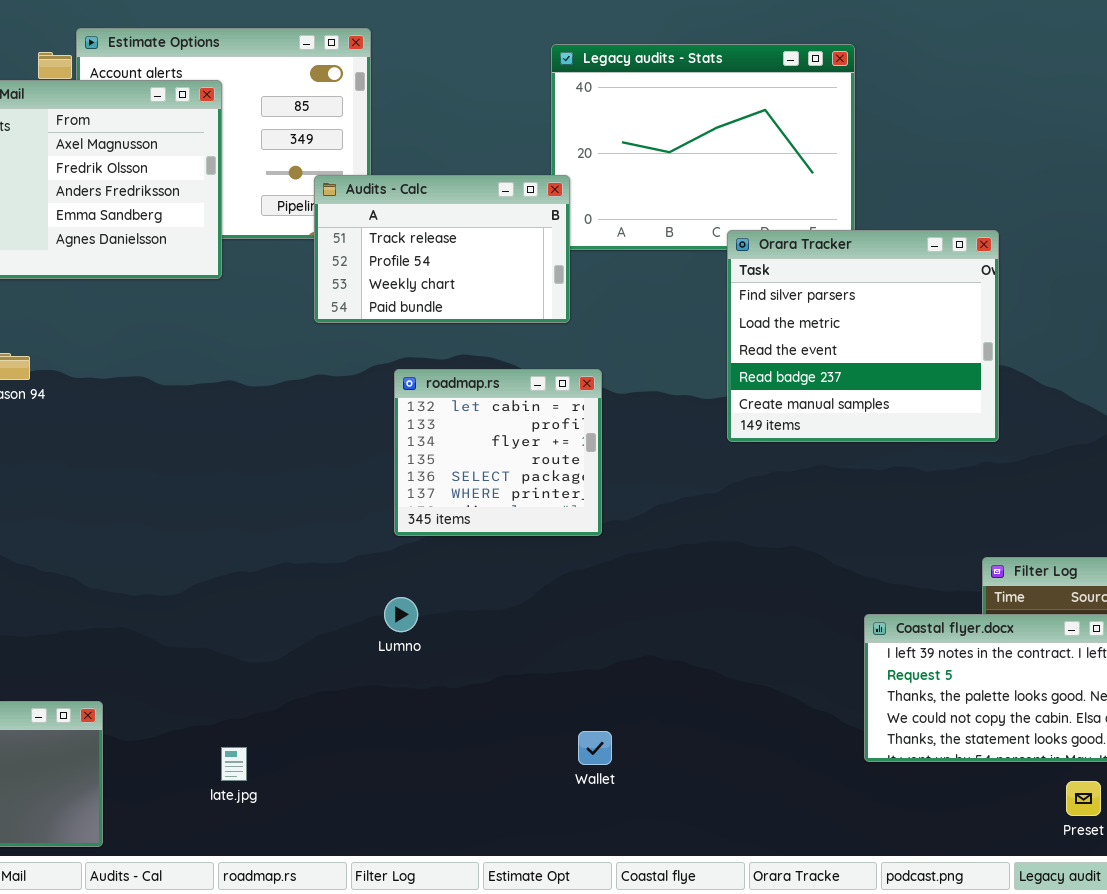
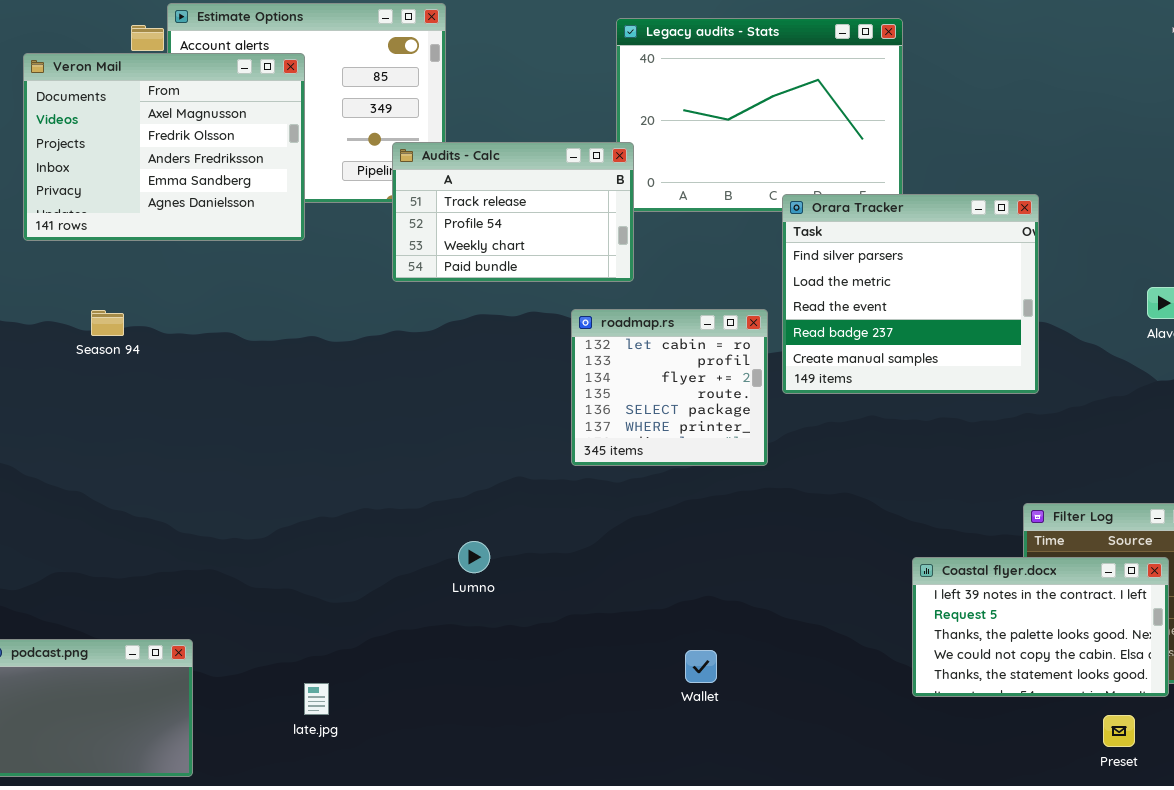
roadmap.rs: [394,369,602,536] -> [571,309,768,466], moved
Wallet: [578,731,612,765] -> [685,650,717,683], moved

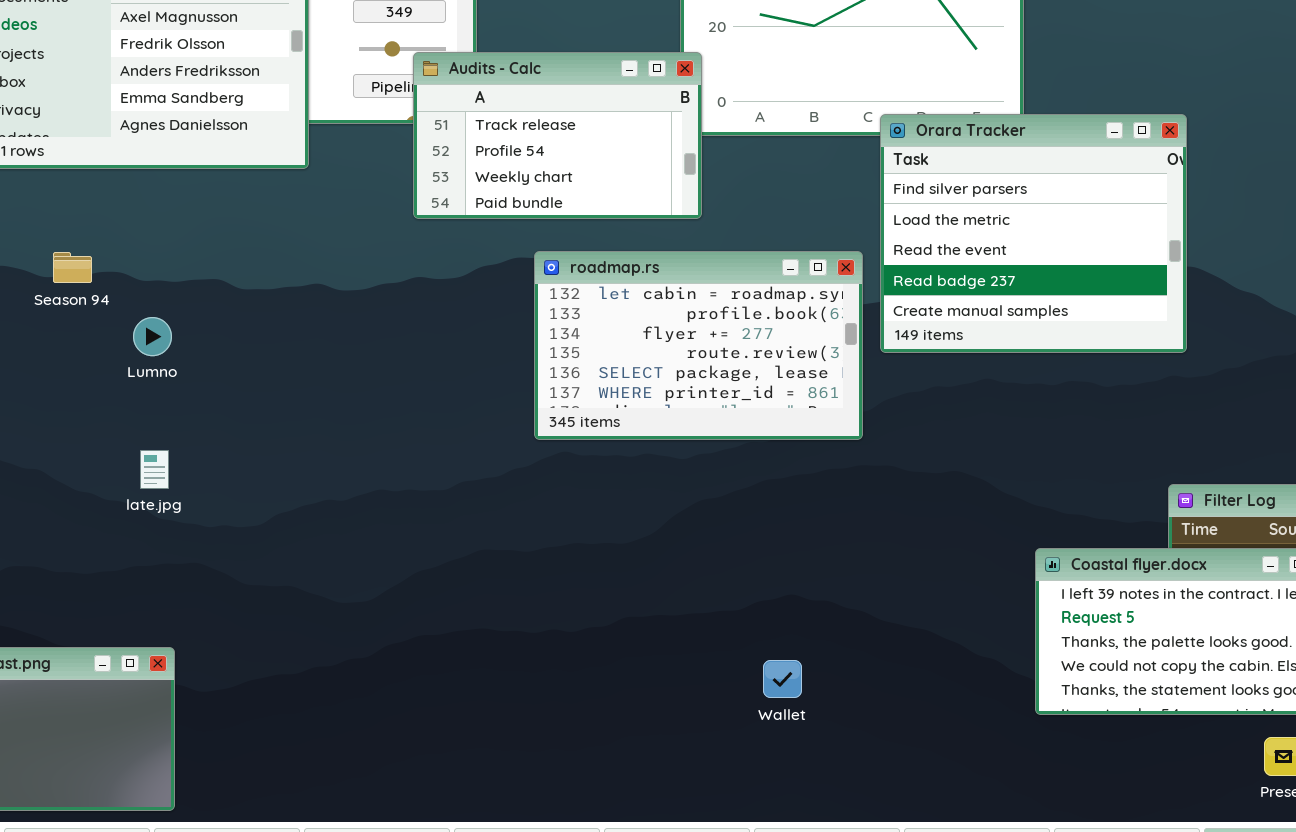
roadmap.rs: [571,309,768,466] -> [534,251,863,440], resized
Lumno: [458,541,490,573] -> [133,317,172,356], moved
late.jpg: [304,683,329,715] -> [140,450,169,489], moved

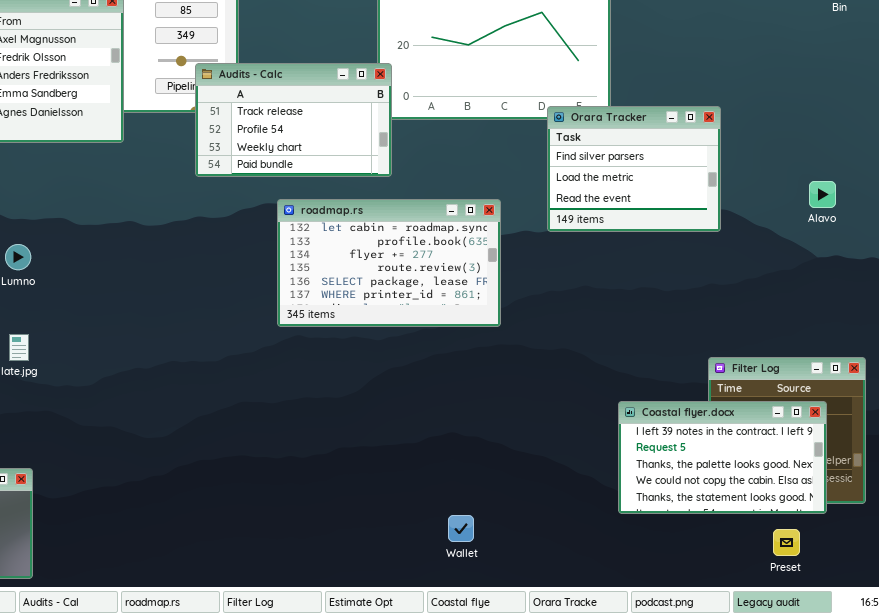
Orara Tracker: [880,114,1187,353] -> [547,106,721,232], resized
Wallet: [763,660,802,698] -> [448,515,474,542], moved

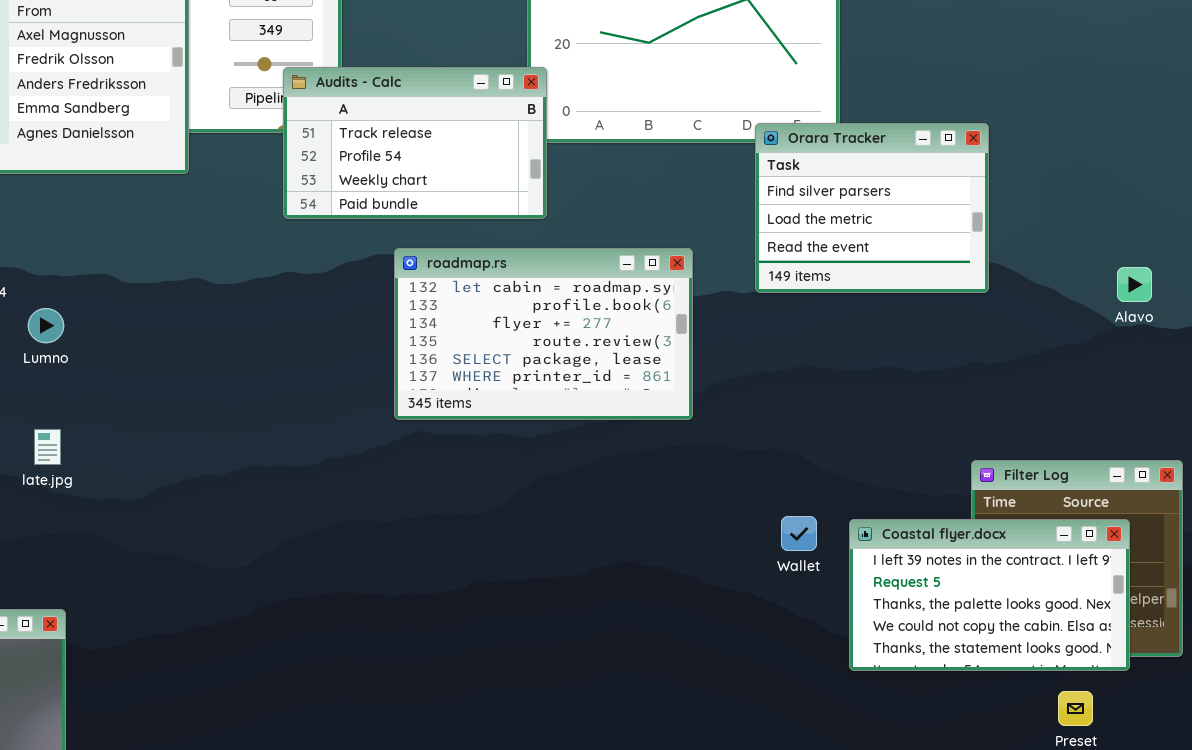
Alavo: [809,181,836,208] -> [1117,267,1152,302], moved
Wallet: [448,515,474,542] -> [781,516,817,551], moved

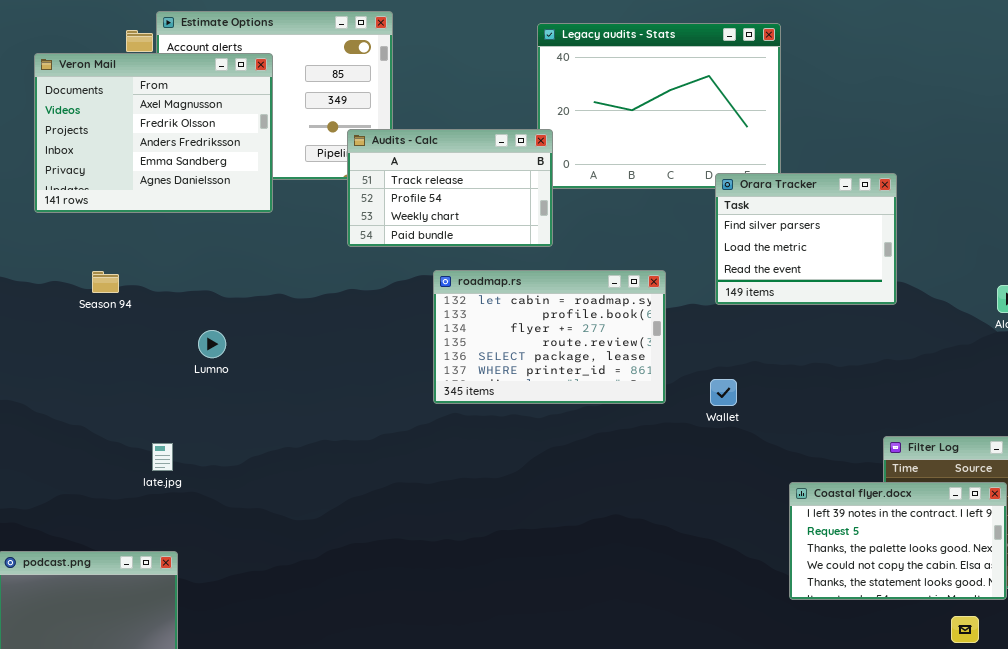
Lumno: [28,308,64,343] -> [198,330,226,358], moved
late.jpg: [34,429,61,465] -> [152,443,173,471], moved
Wallet: [781,516,817,551] -> [710,379,737,406], moved

